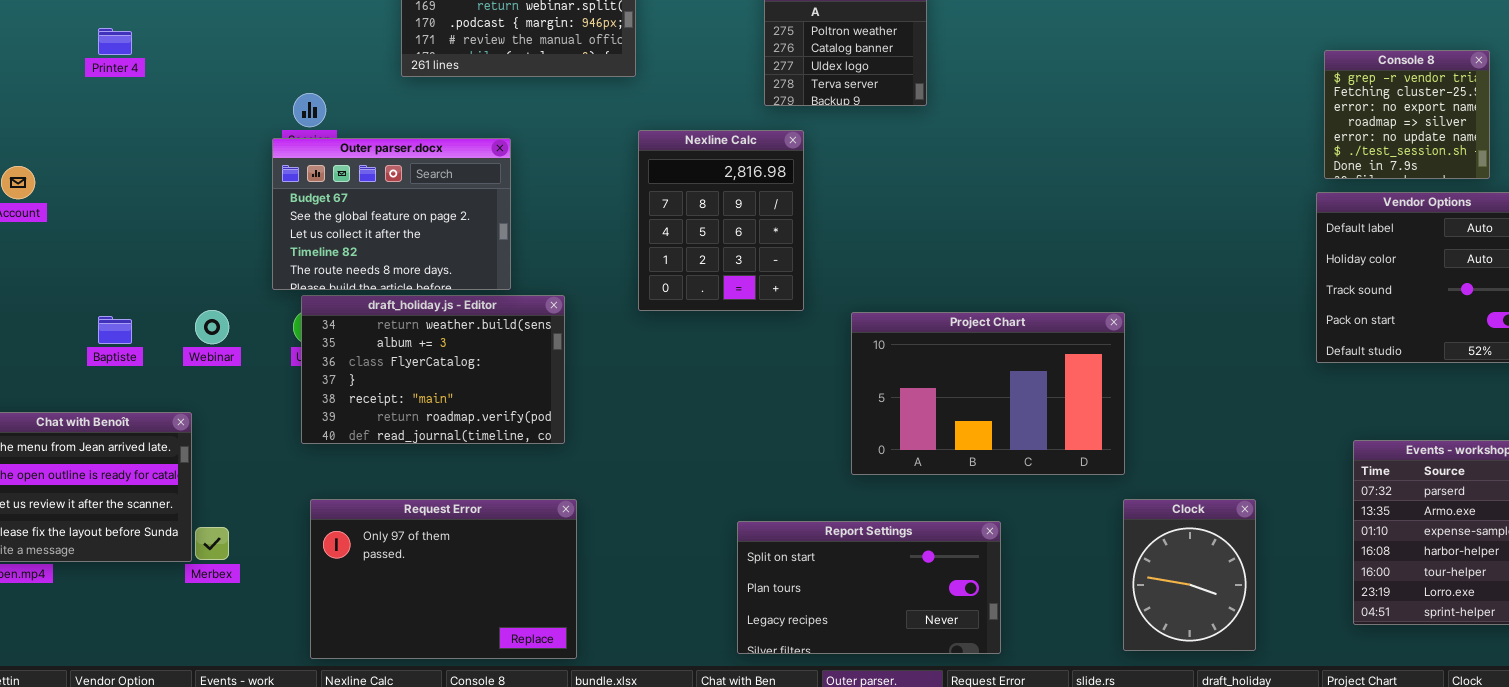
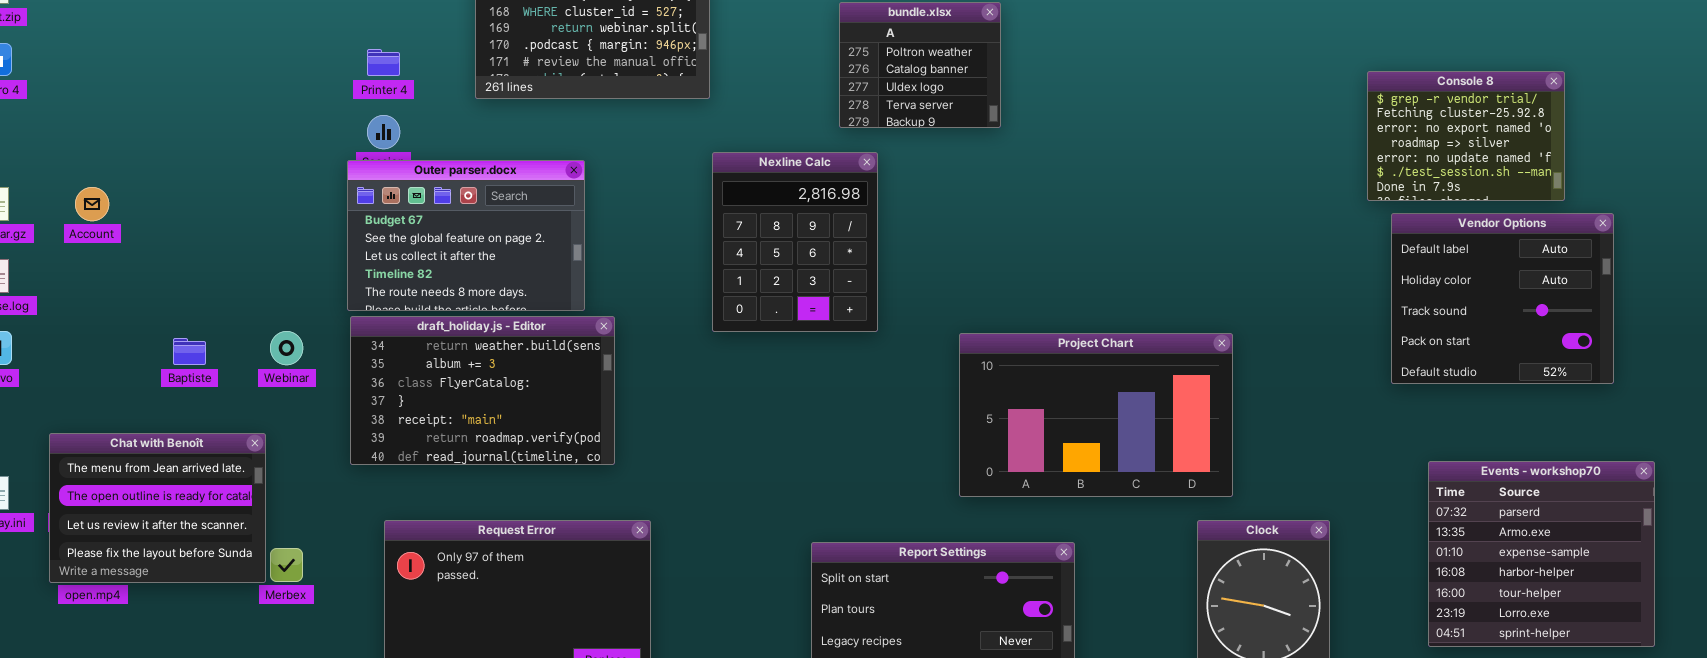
Printer 4: [98,28,132,55] -> [367,49,400,76], moved
Console 8: [1324,50,1490,179] -> [1367,71,1565,201], resized
draft_holiday.js - Editor: [301,295,565,444] -> [350,316,615,465], moved
Project Chart: [851,312,1125,475] -> [959,333,1233,497], moved

